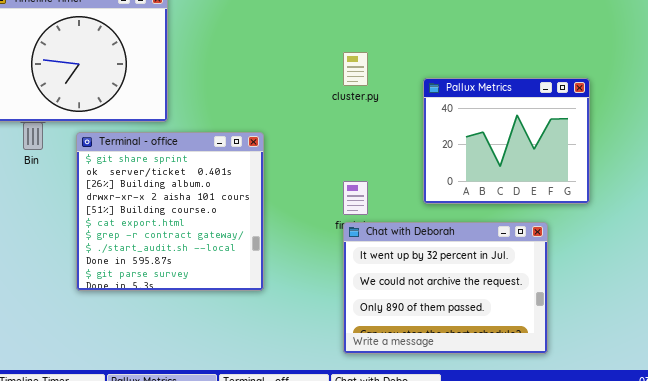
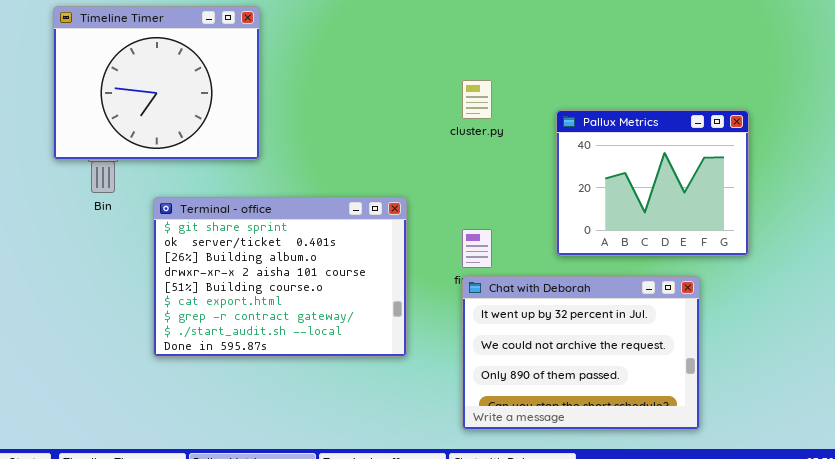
Terminal - office: [76,132,264,291] -> [153,197,407,357], resized

